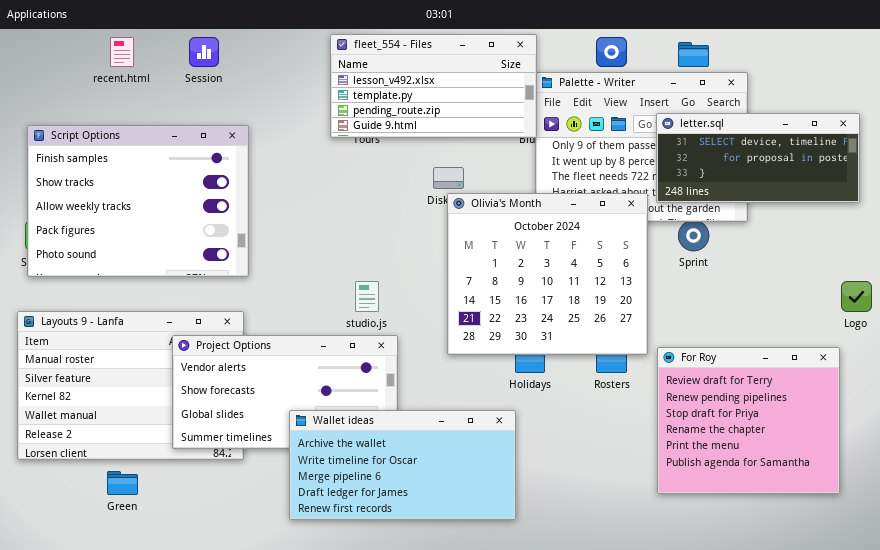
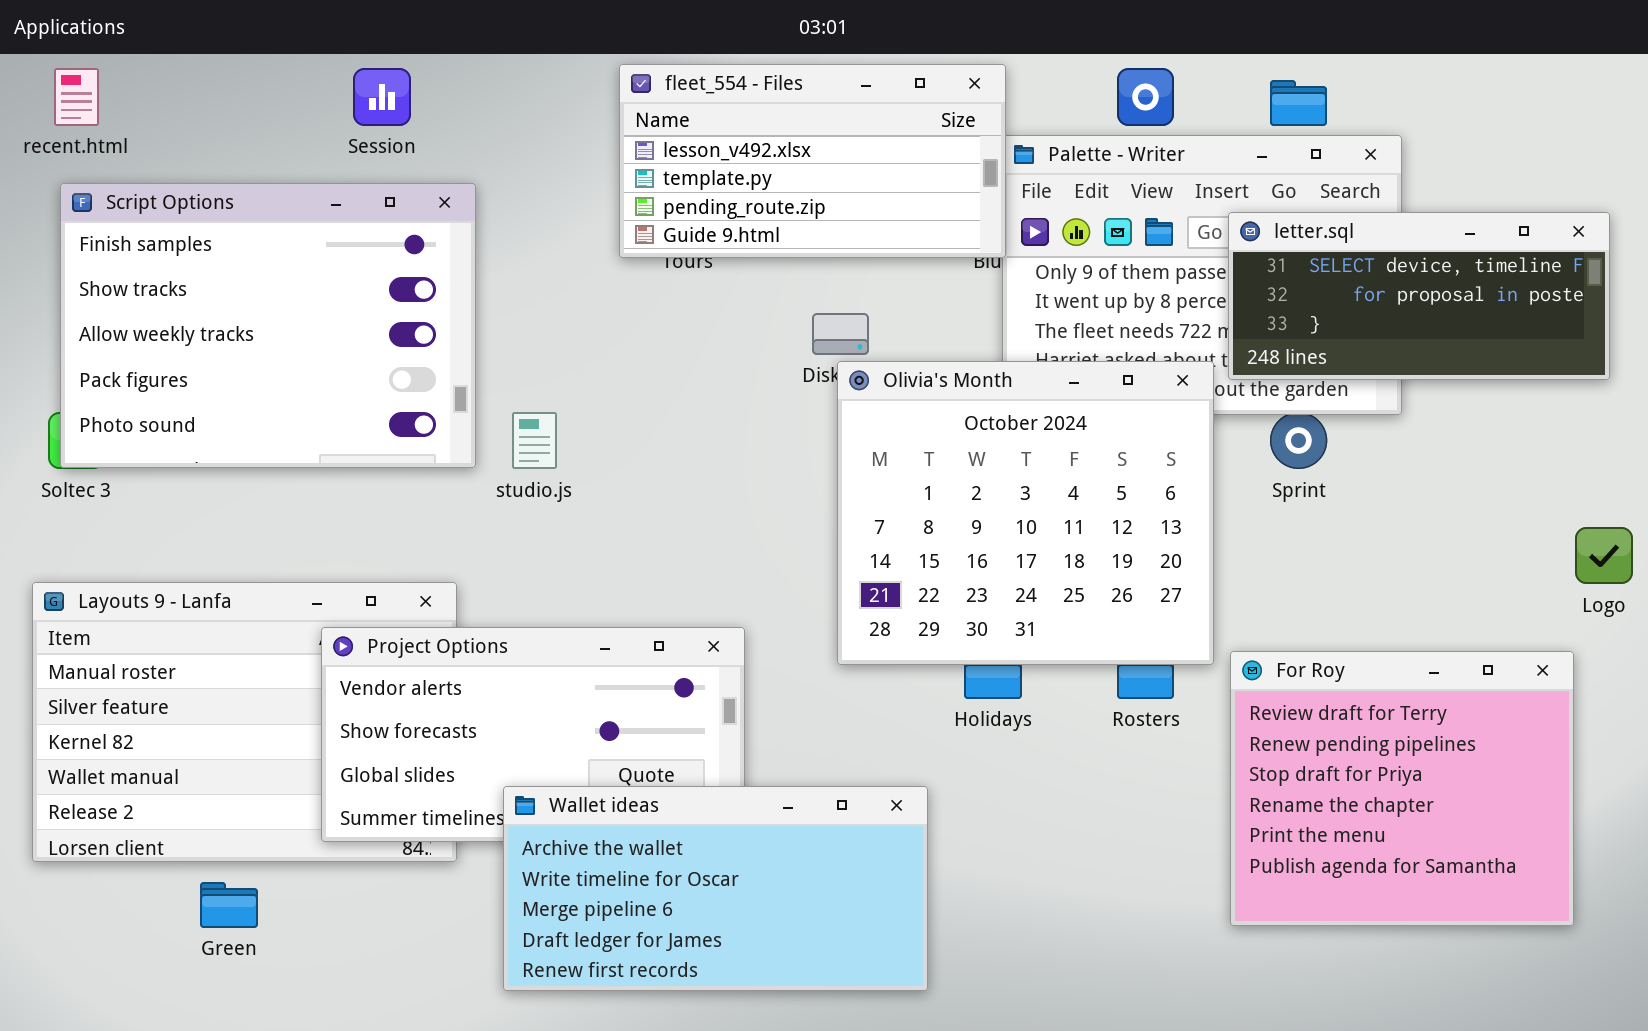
recent.html: [110,37,134,67] -> [54,68,99,126], moved
Script Options: [27,125,249,277] -> [60,183,476,468], moved
studio.js: [355,281,379,312] -> [512,412,557,469], moved
Wallet ideas: [289,410,516,520] -> [503,786,928,991], moved

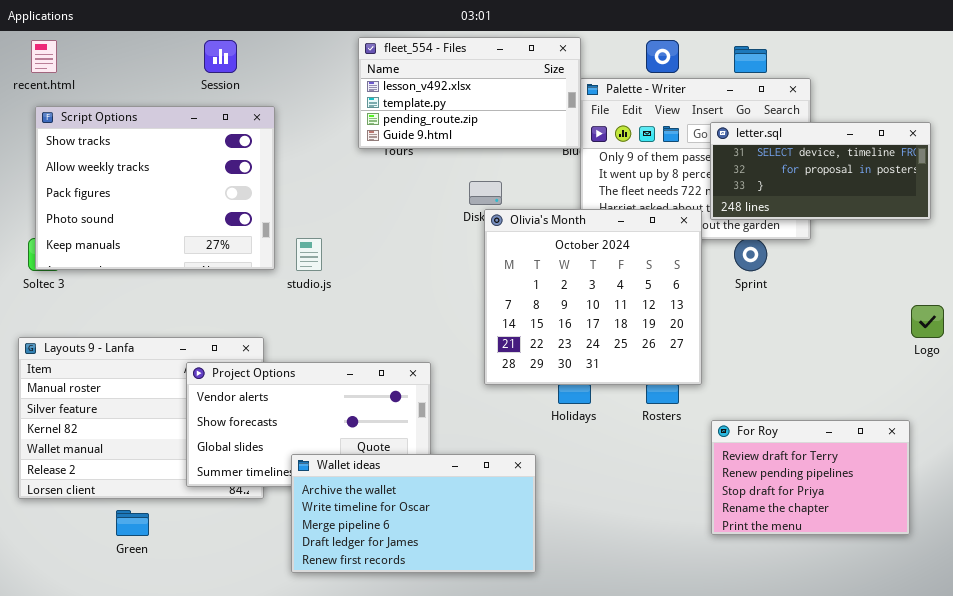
Script Options: [60,183,476,468] -> [35,106,275,270], scrolled down 1 row
For Roy: [1230,651,1574,926] -> [711,420,910,535], resized

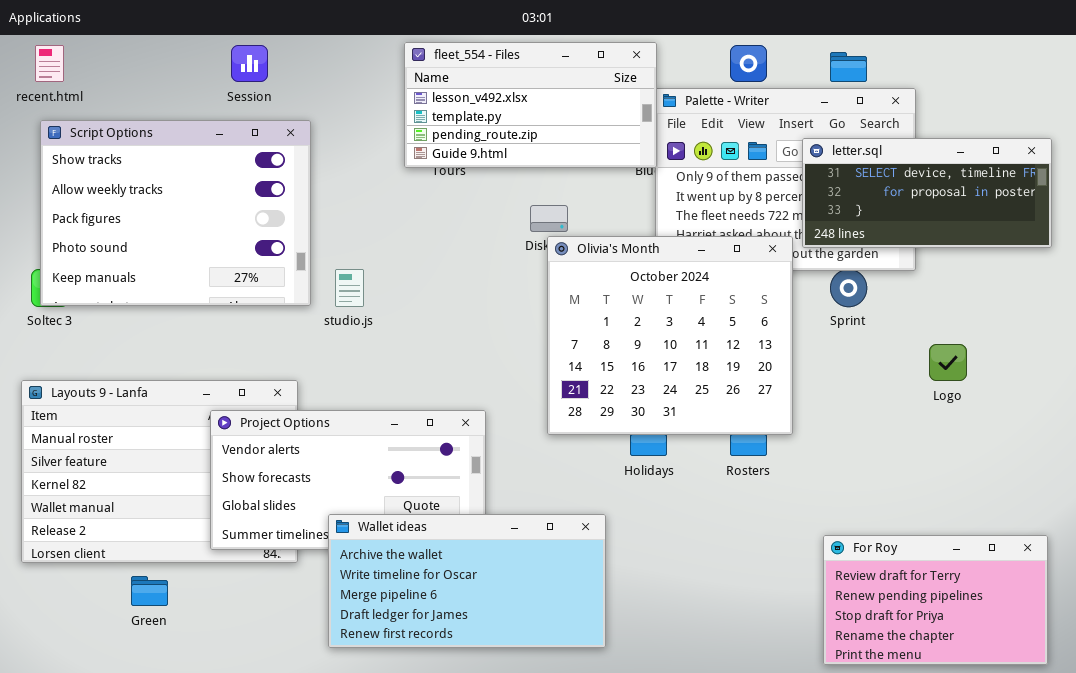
Logo: [911,305,944,338] -> [929,344,967,381], moved
For Roy: [711,420,910,535] -> [823,535,1048,665], moved

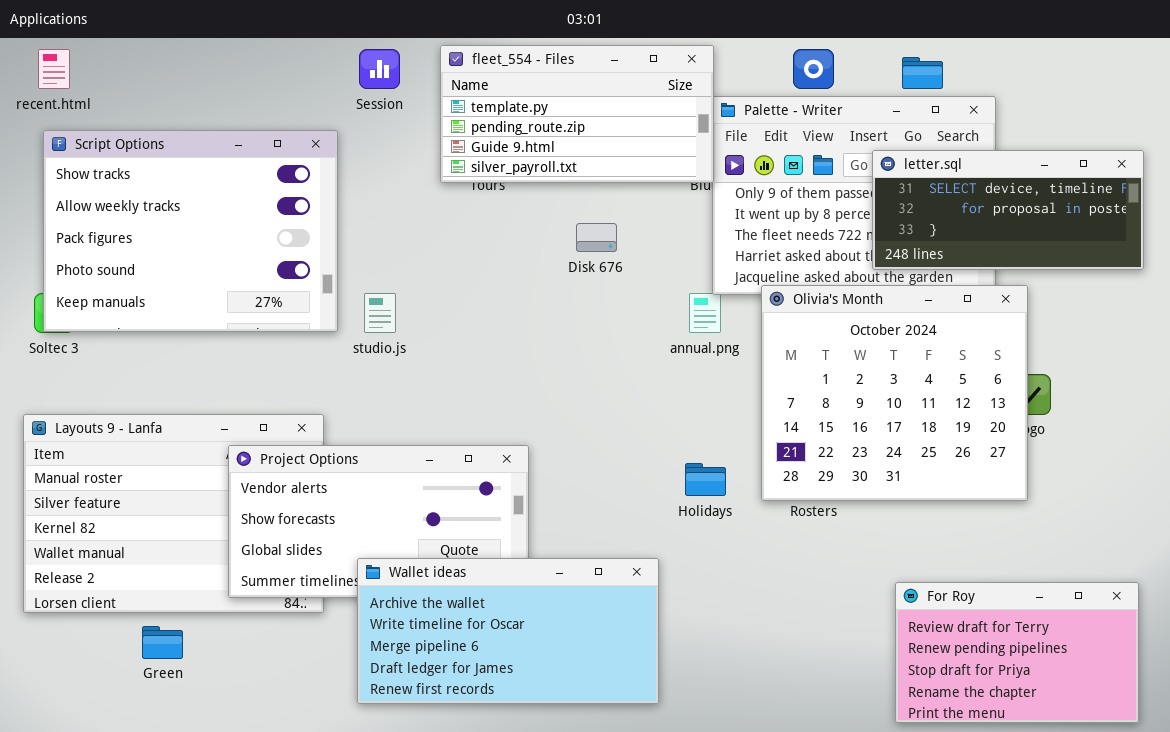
fleet_554 - Files: [404,42,657,168] -> [440,45,714,183], scrolled down 1 row
Session: [231,45,268,82] -> [359,49,400,89], moved
Olivia's Month: [547,236,793,435] -> [761,285,1028,501], moved

